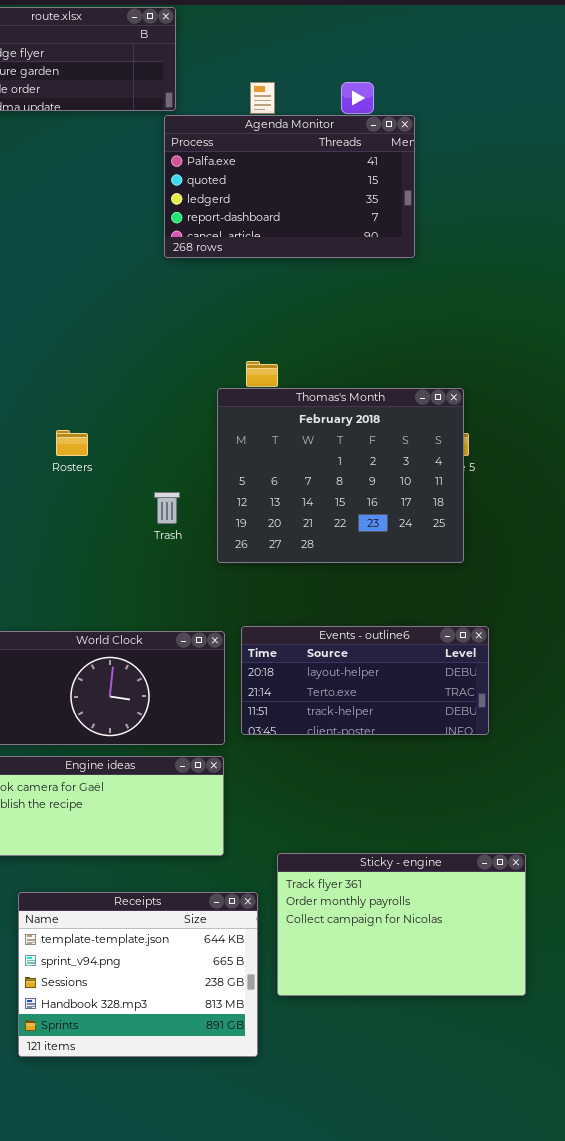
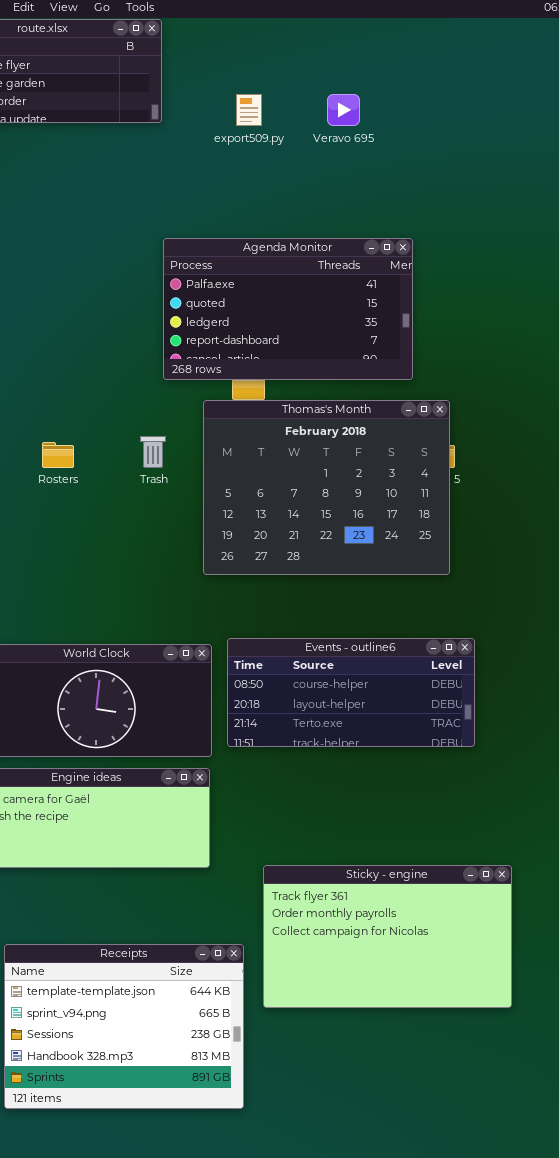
Agenda Monitor: [164,115,415,258] -> [163,238,413,380], moved
Trash: [154,492,180,524] -> [140,436,166,468], moved
Events - outline6: [241,626,489,735] -> [227,638,475,747], scrolled up 1 row
Receipts: [18,892,258,1057] -> [4,944,244,1109], moved

